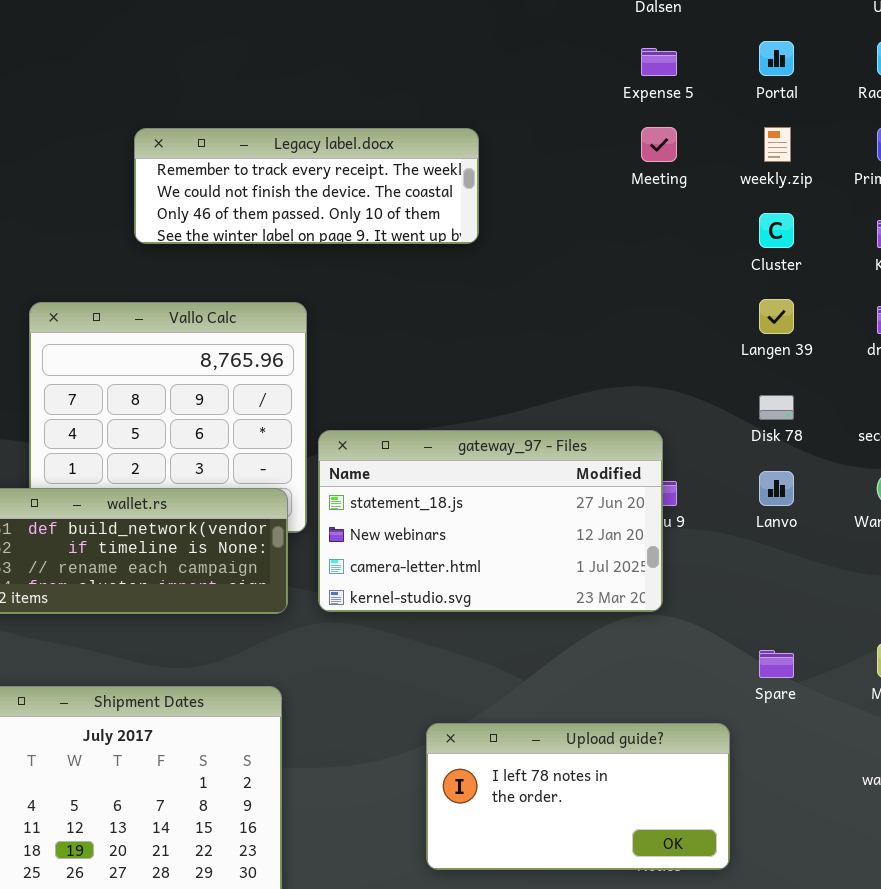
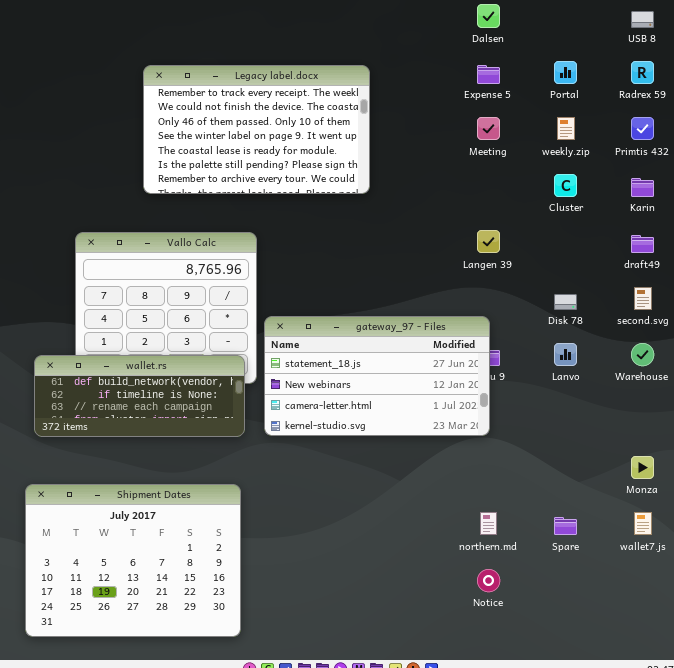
Legacy label.docx: [134,128,479,244] -> [143,65,370,194], resized
Langen 39: [759,299,794,334] -> [477,230,500,253], moved
Spare: [759,650,794,678] -> [554,517,577,535], moved
Upload guide?: [426,723,730,870] -> none, closed

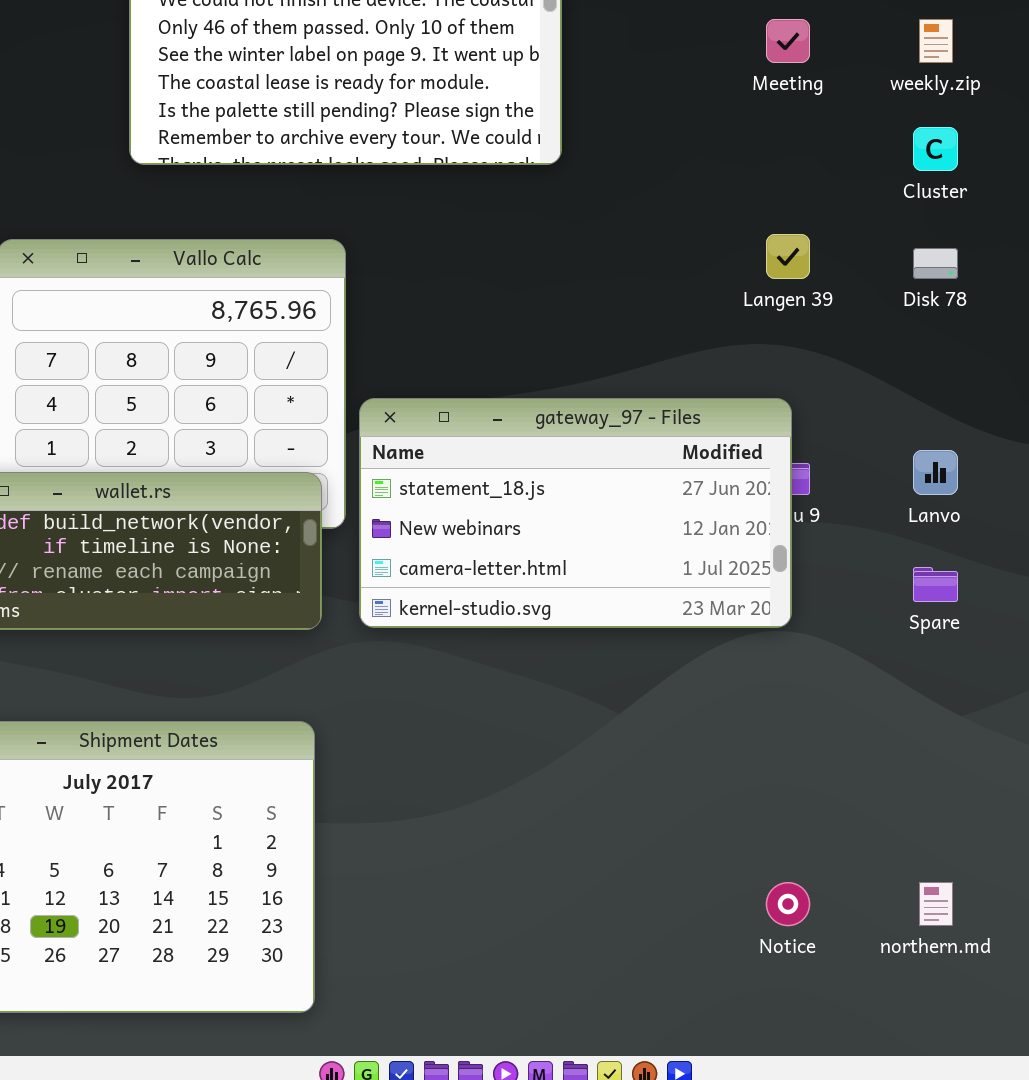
Disk 78: [554,294,577,310] -> [913,248,958,279], moved
northern.md: [480,512,497,535] -> [919,882,953,926], moved
Spare: [554,517,577,535] -> [913,567,958,602], moved

